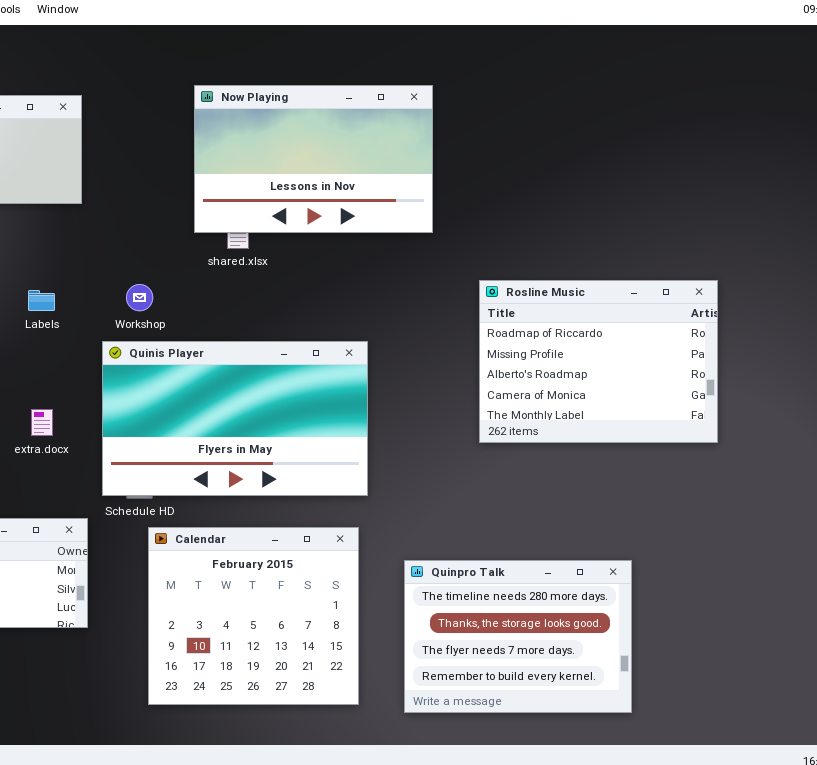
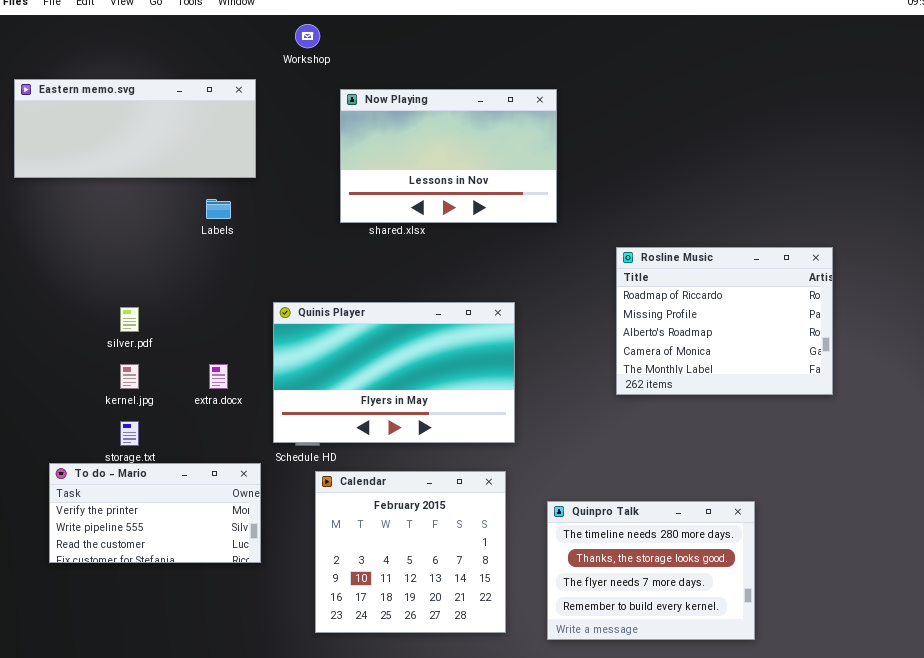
Now Playing: [194,85,433,233] -> [340,89,557,223], moved
Workshop: [126,284,153,311] -> [295,24,320,48], moved
Labels: [28,290,55,311] -> [206,199,231,219], moved

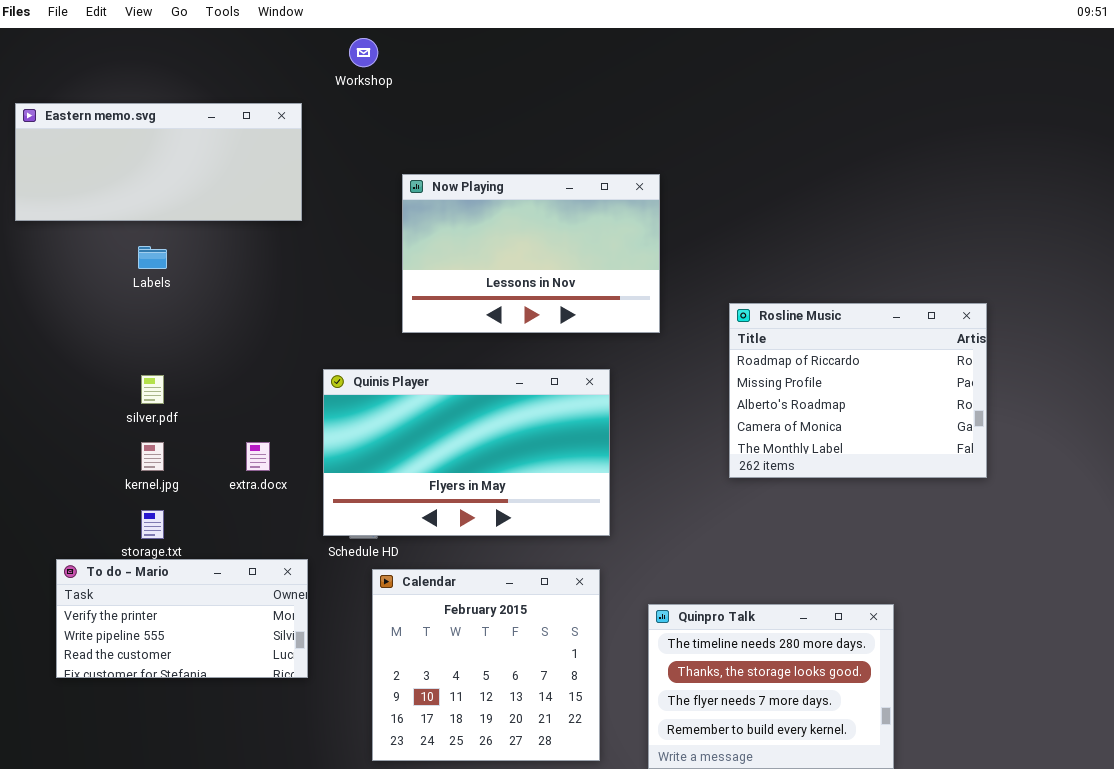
Now Playing: [340,89,557,223] -> [402,174,660,333], moved
Labels: [206,199,231,219] -> [138,246,167,269], moved

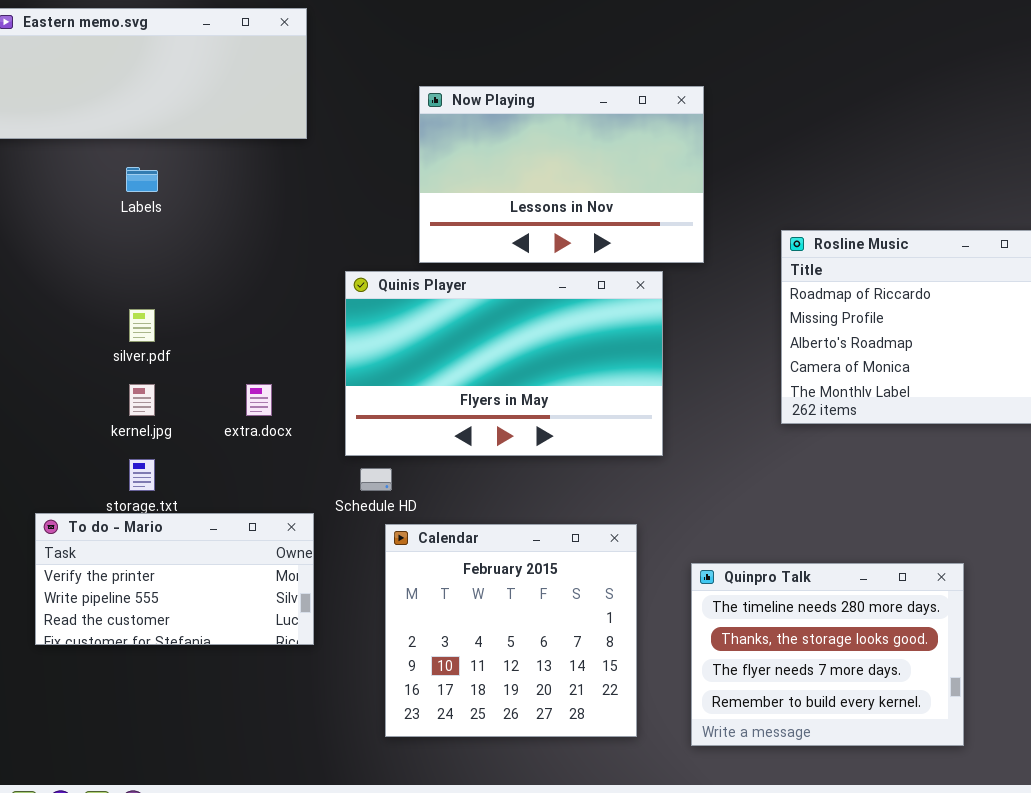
Quinis Player: [323,369,610,536] -> [345,271,663,456], moved

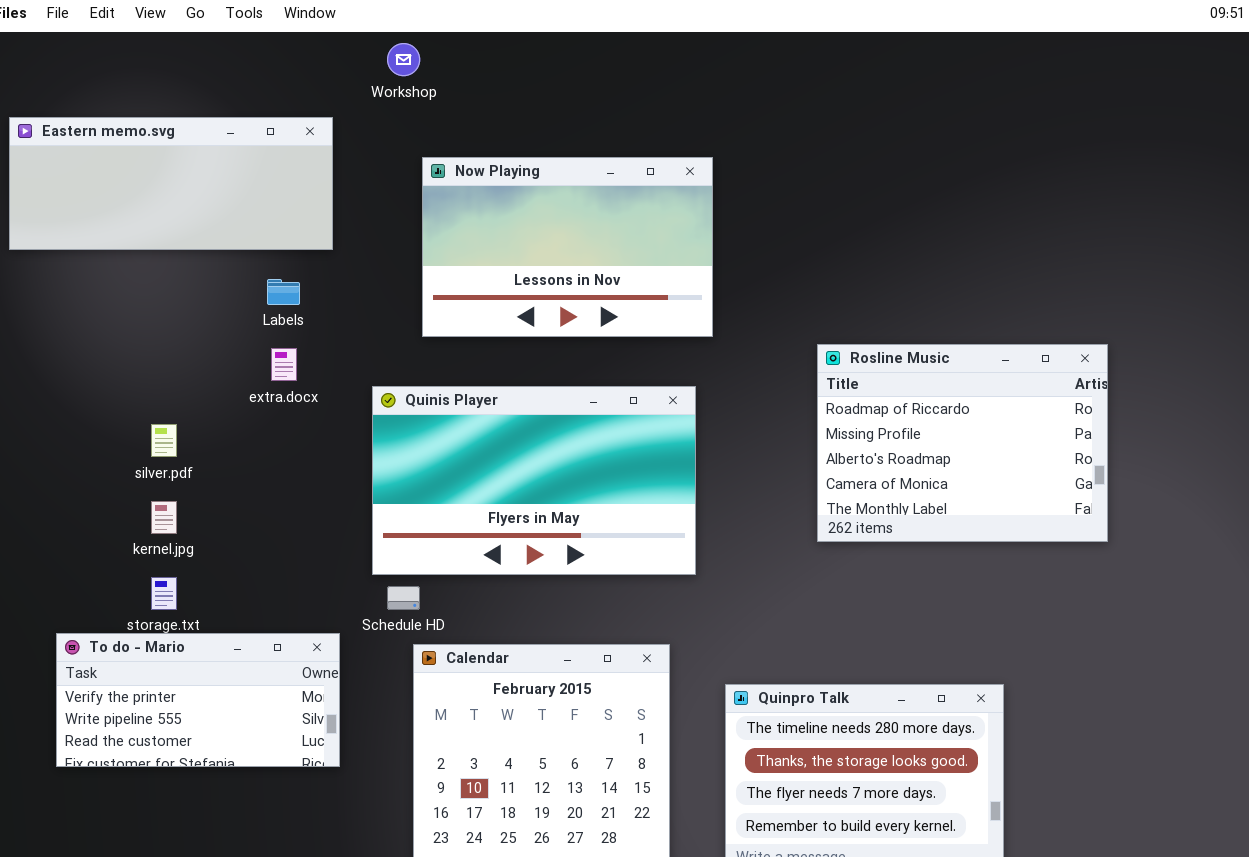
Now Playing: [419,86,704,263] -> [422,157,713,337], moved
Labels: [126,167,158,192] -> [267,279,300,305], moved
extra.docx: [246,384,272,416] -> [271,348,297,381], moved

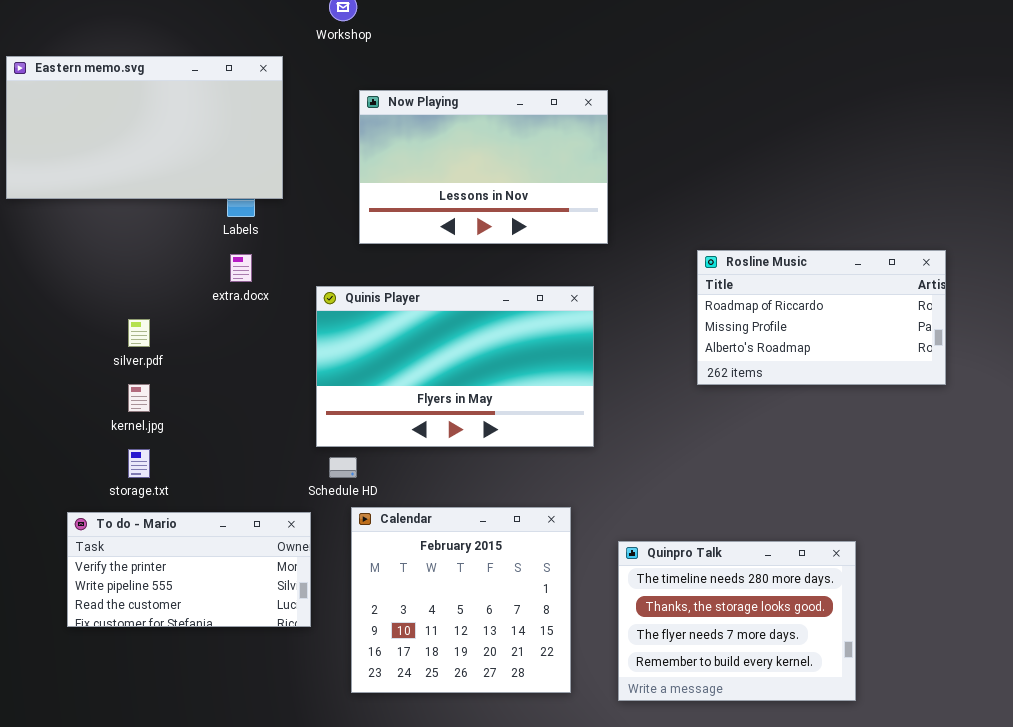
Eastern memo.svg: [9,117,333,250] -> [6,56,283,199], resized
Rosline Music: [817,344,1108,542] -> [697,250,946,385], resized
To do - Mario: [56,633,340,767] -> [67,512,311,627], moved

